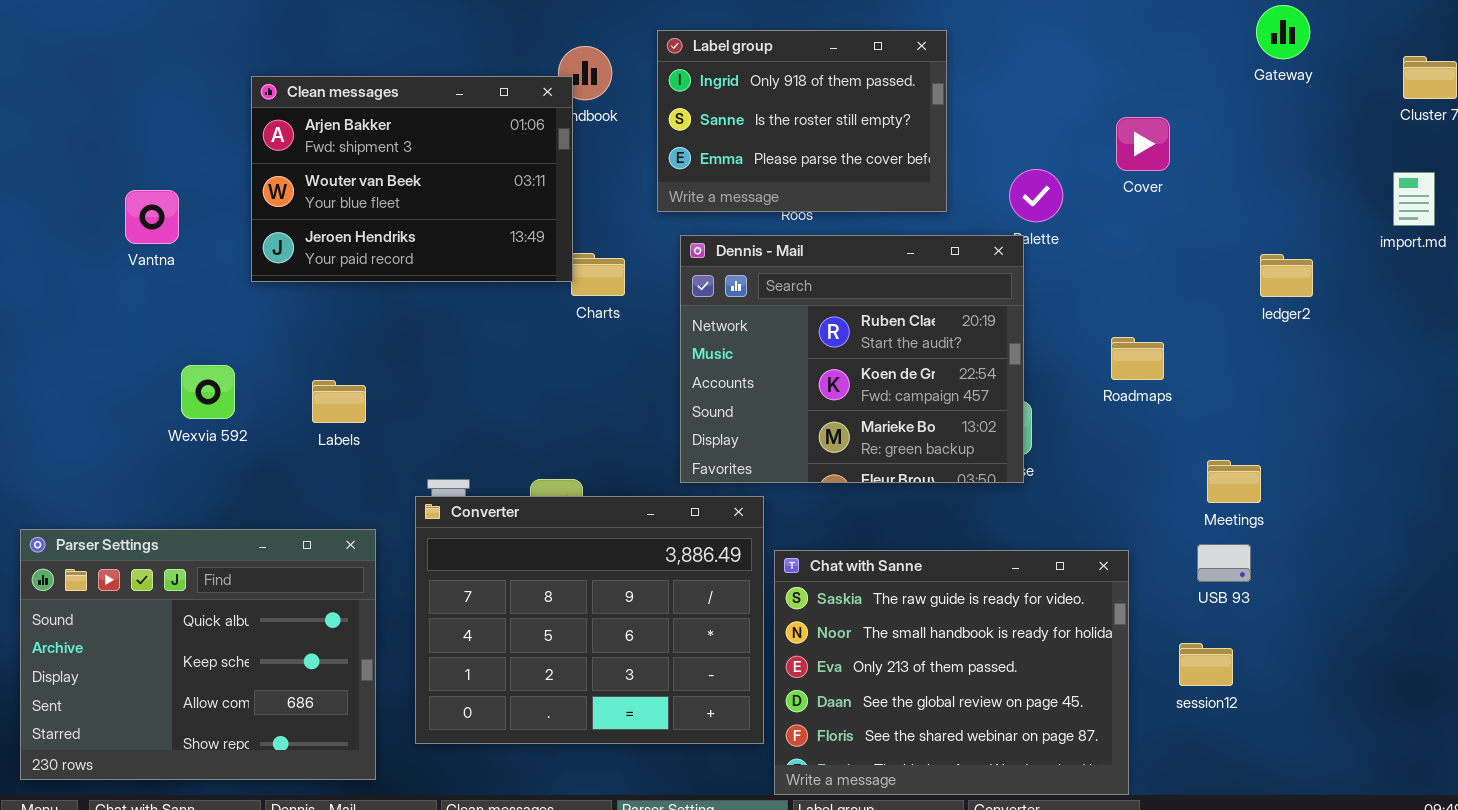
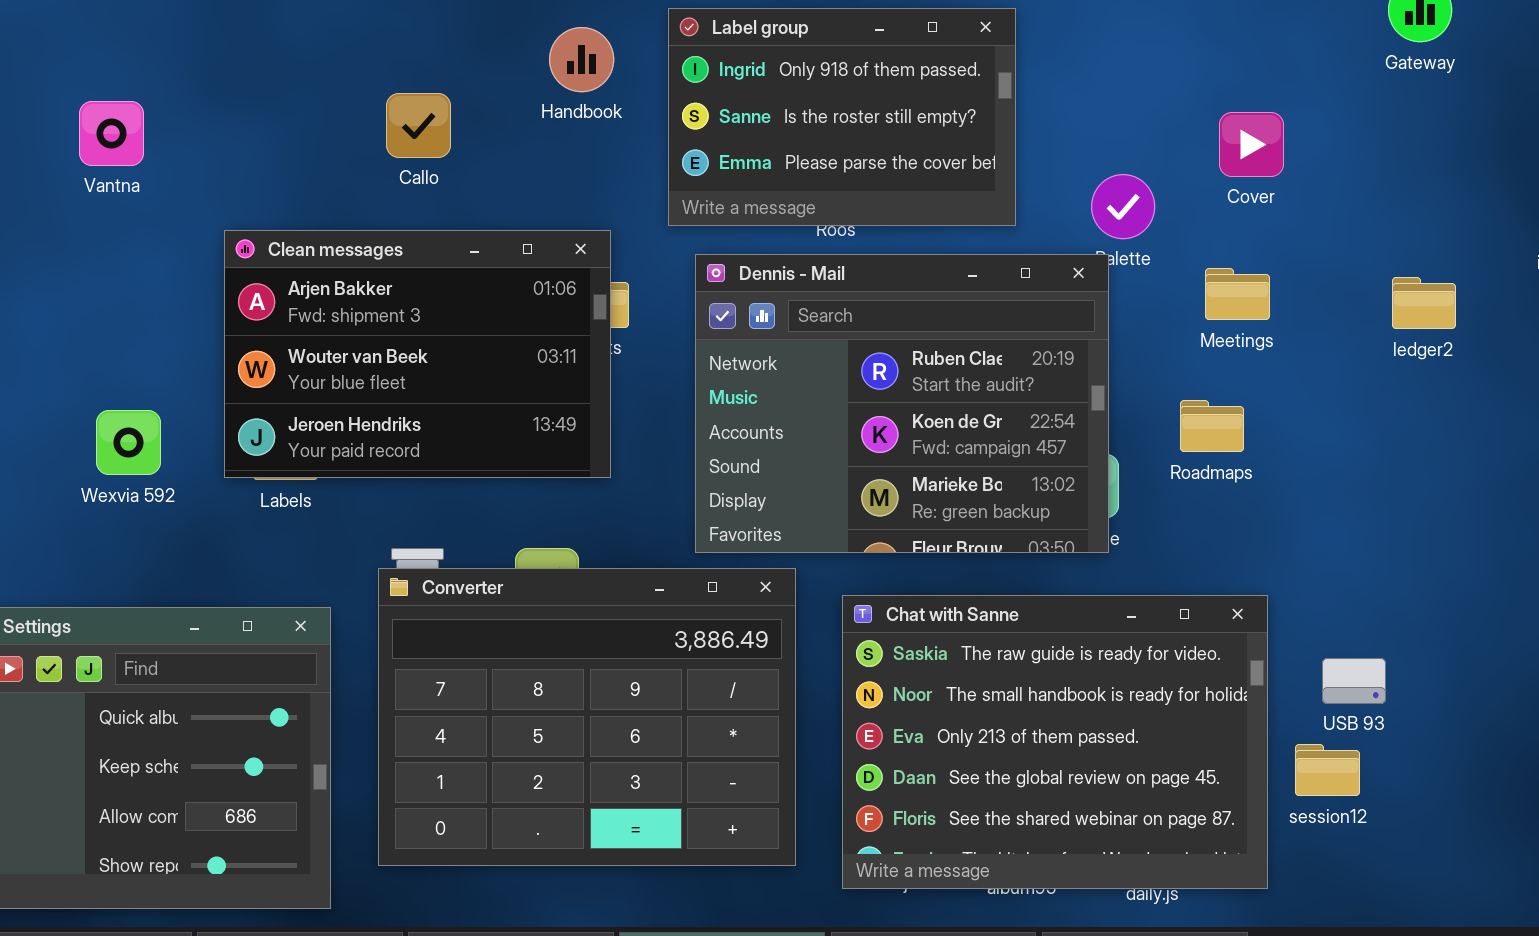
Clean messages: [251,76,573,282] -> [224,230,611,478], moved
Vantna: [125,190,179,244] -> [79,101,144,166], moved
Roadmaps: [1111,337,1164,380] -> [1180,400,1244,452], moved
Meetings: [1207,460,1261,503] -> [1205,268,1270,320], moved
USB 93: [1197,544,1251,582] -> [1322,658,1386,704], moved
Chat with Sanne: [774,550,1129,795] -> [842,595,1268,889], moved

